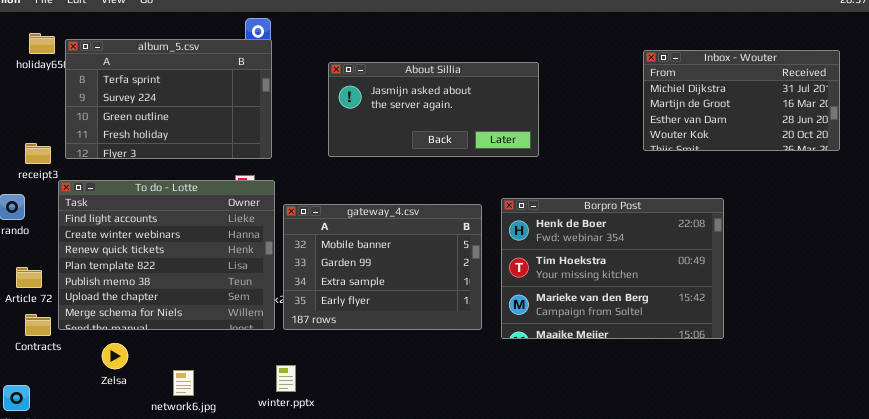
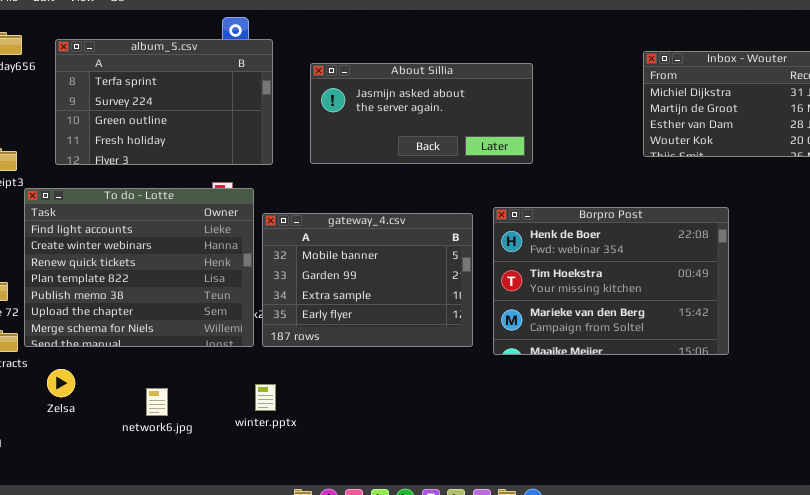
album_5.csv: [65,39,272,159] -> [55,39,273,165], moved
Zelsa: [102,343,128,369] -> [47,369,75,397], moved

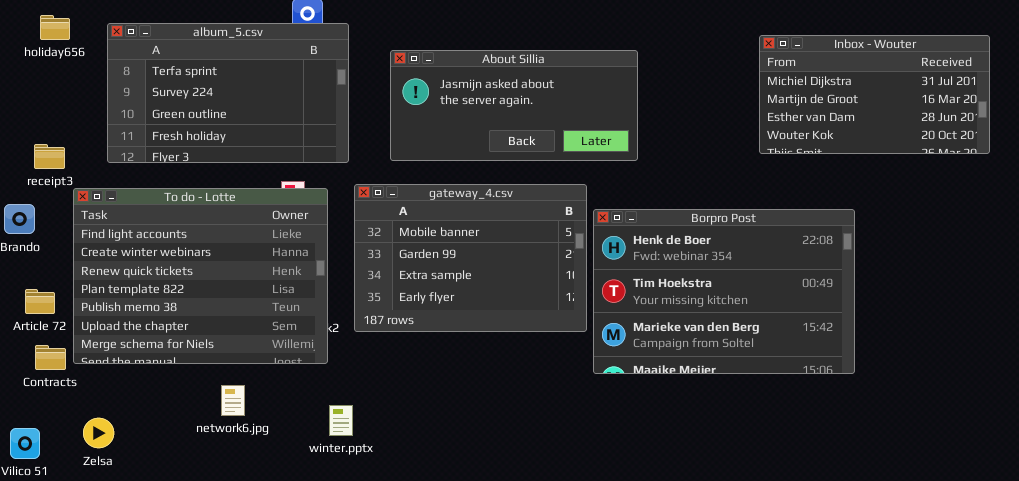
gateway_4.csv: [262,213,473,347] -> [354,184,587,332], moved
Zelsa: [47,369,75,397] -> [83,418,114,448], moved
network6.jpg: [146,388,168,416] -> [221,385,245,416], moved

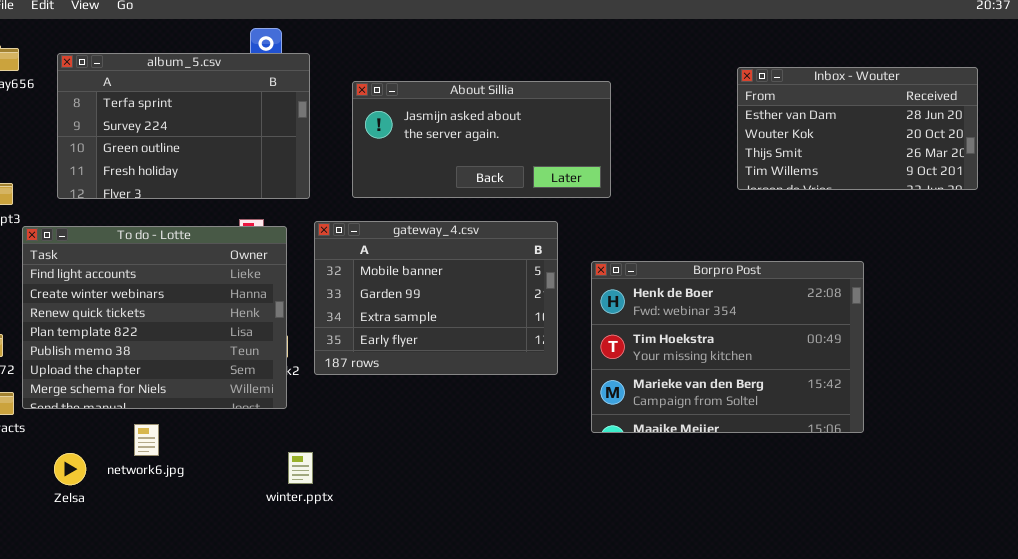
Inbox - Wouter: [759,35,990,154] -> [737,67,978,190], scrolled down 2 rows
Borpro Post: [593,209,855,374] -> [591,261,864,433], moved
network6.jpg: [221,385,245,416] -> [134,424,159,456], moved
Zelsa: [83,418,114,448] -> [54,453,86,485], moved

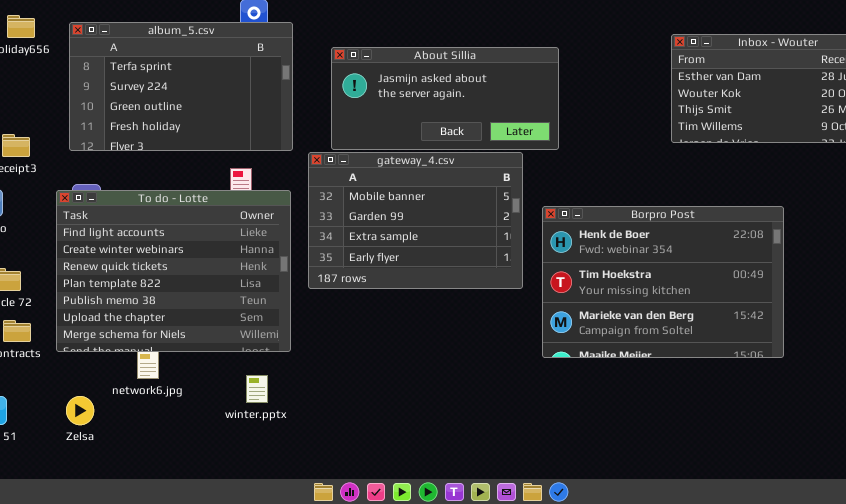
gateway_4.csv: [314,221,558,375] -> [308,152,523,289], moved
To do - Lotte: [22,226,287,409] -> [56,190,291,352], moved
winter.pptx: [288,452,313,484] -> [246,375,268,403], moved
Zelsa: [54,453,86,485] -> [66,396,94,425], moved

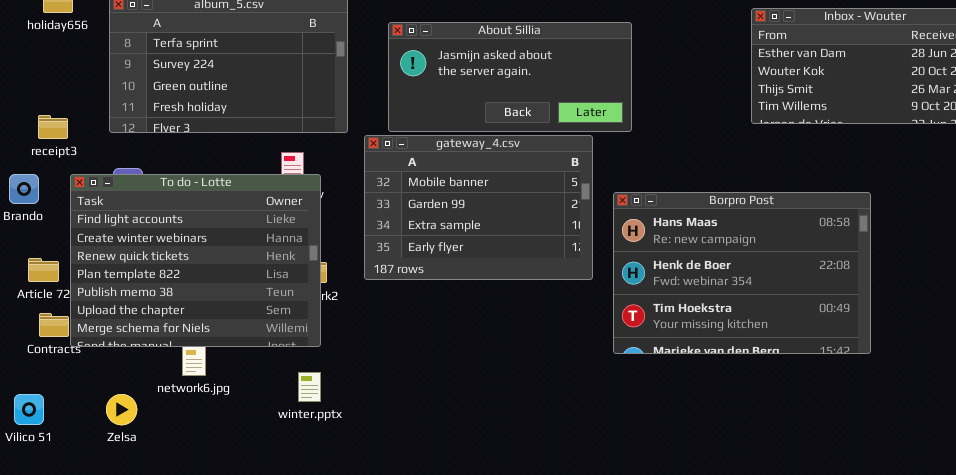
To do - Lotte: [56,190,291,352] -> [70,174,321,347], moved
Borpro Post: [542,206,784,358] -> [613,192,871,354], scrolled up 1 row

